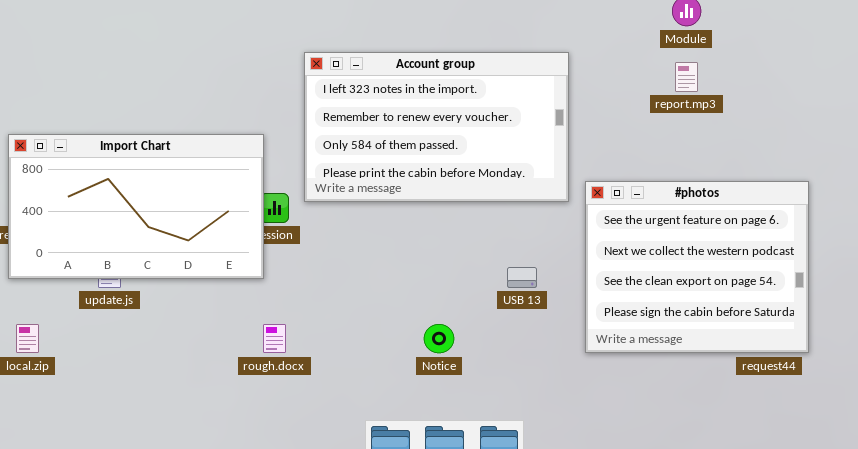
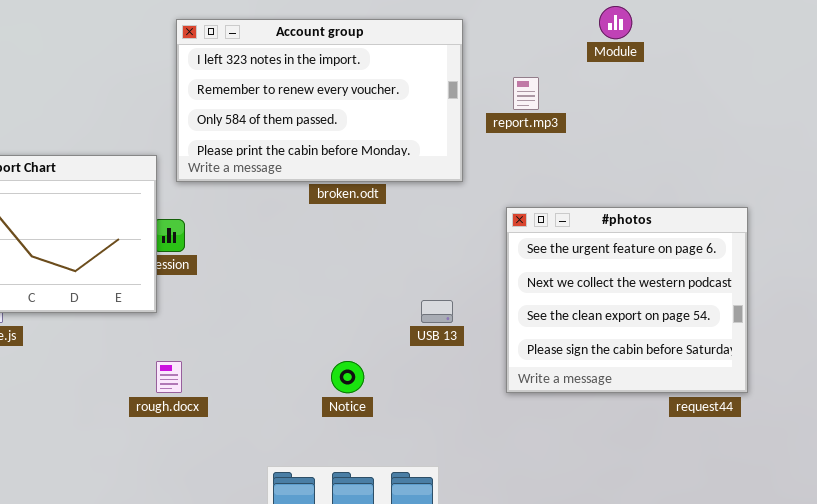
Account group: [304,52,569,202] -> [176,19,463,182], moved
report.mp3: [675,62,698,92] -> [513,77,539,110], moved

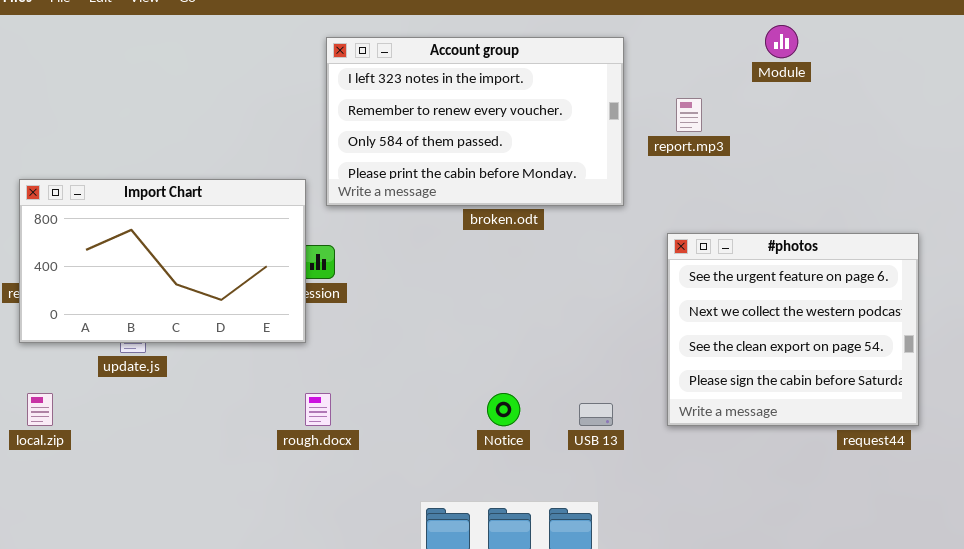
USB 13: [421,300,453,323] -> [579,403,613,426], moved

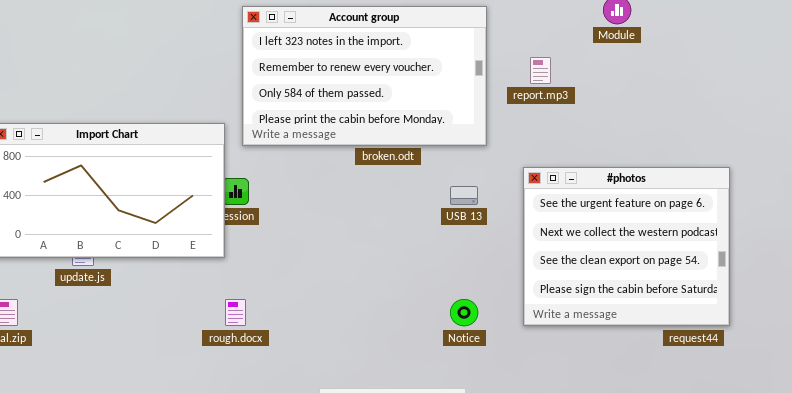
Notice: [487,393,520,426] -> [450,299,478,326], moved
USB 13: [579,403,613,426] -> [450,186,478,205], moved

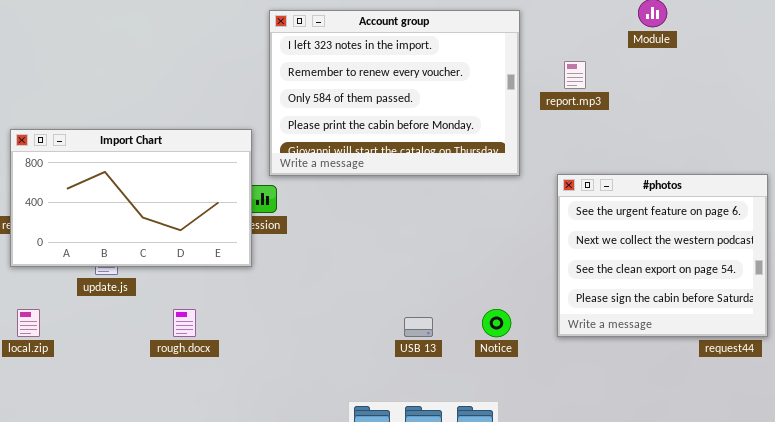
Account group: [242,6,487,146] -> [269,10,520,176], resized
USB 13: [450,186,478,205] -> [404,317,433,337], moved
rough.docx: [225,299,246,326] -> [173,309,196,337], moved

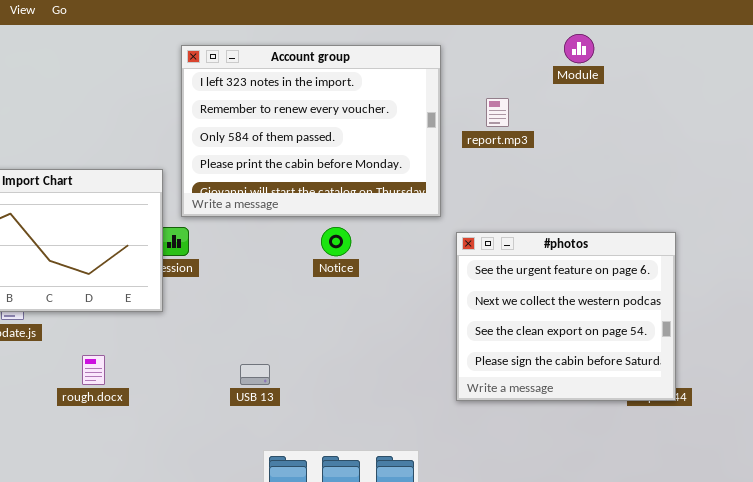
#photos: [557,174,768,337] -> [456,232,676,401], moved
Notice: [482,309,511,337] -> [321,227,351,256], moved
USB 13: [404,317,433,337] -> [240,364,270,385], moved

